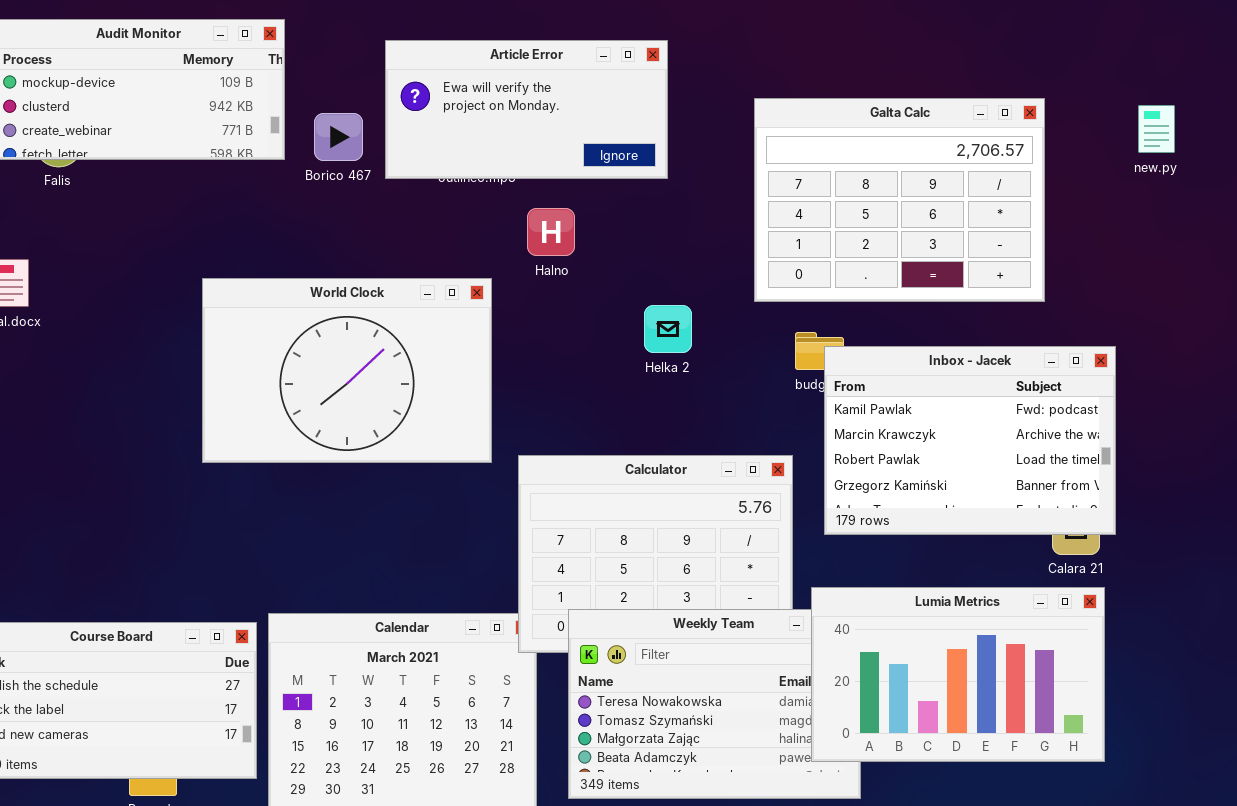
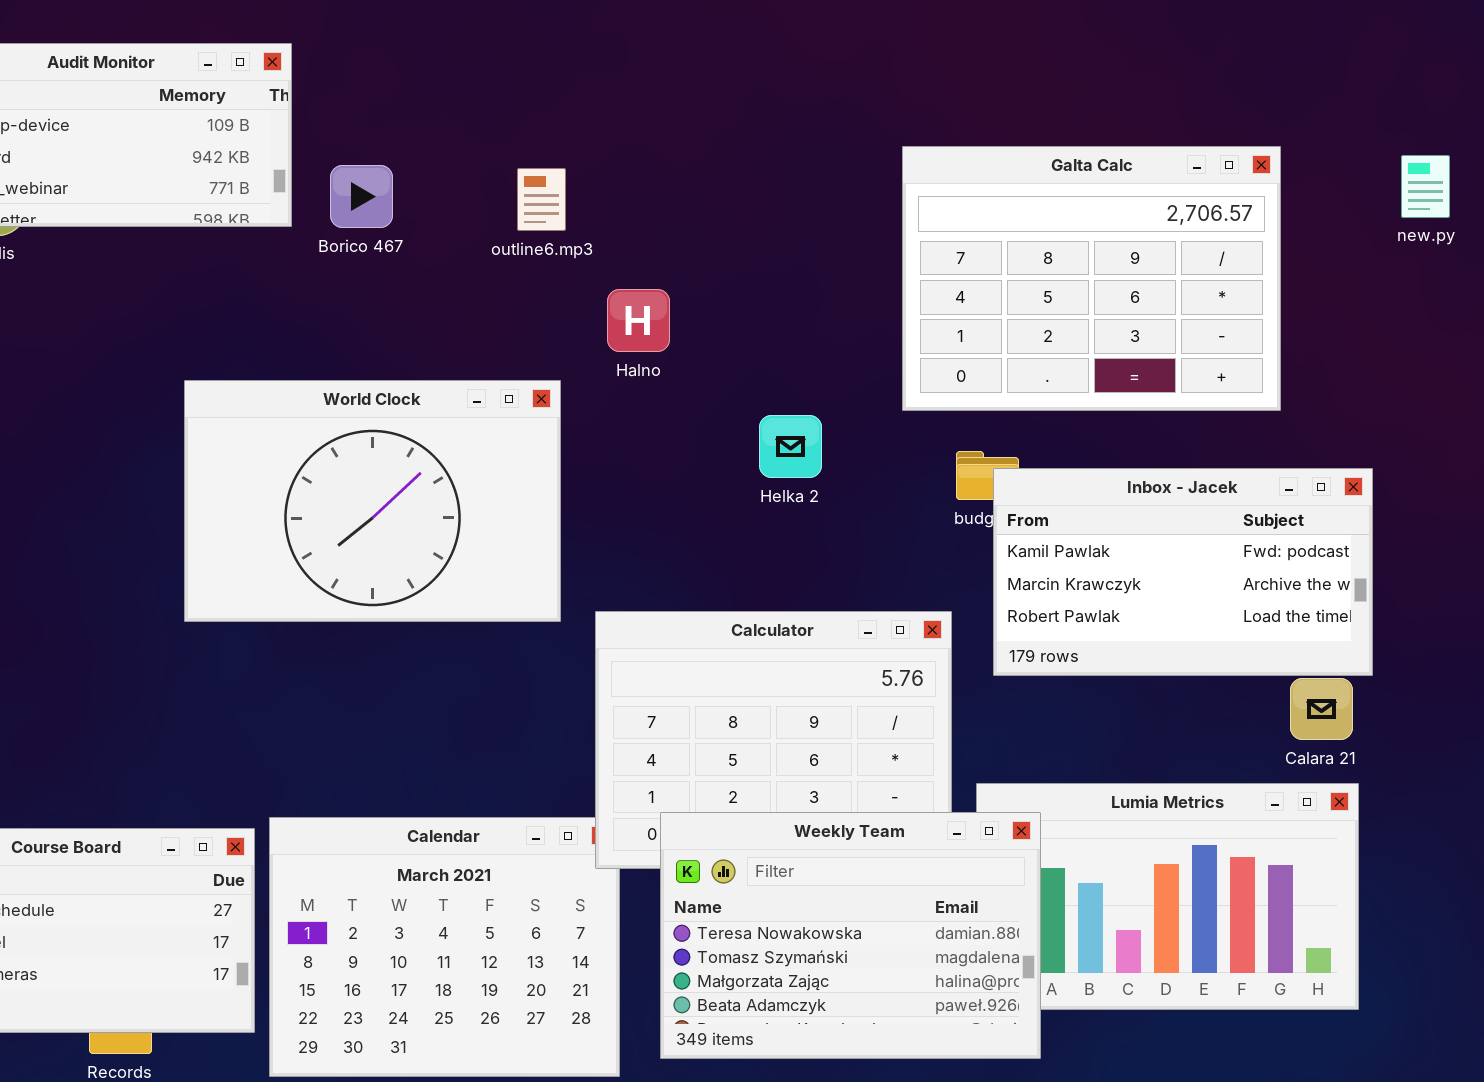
Article Error: [385,40,668,179] -> none, closed
Inbox - Jacek: [824,346,1116,535] -> [993,468,1373,676], resized
Weekly Team: [568,609,861,799] -> [660,812,1041,1059], raised

